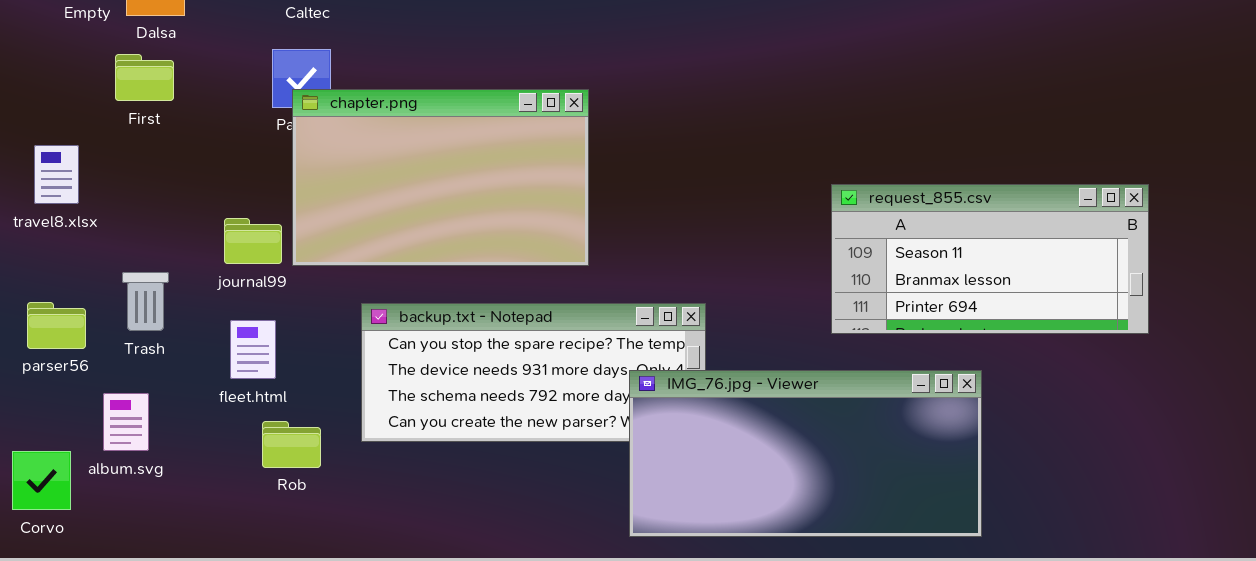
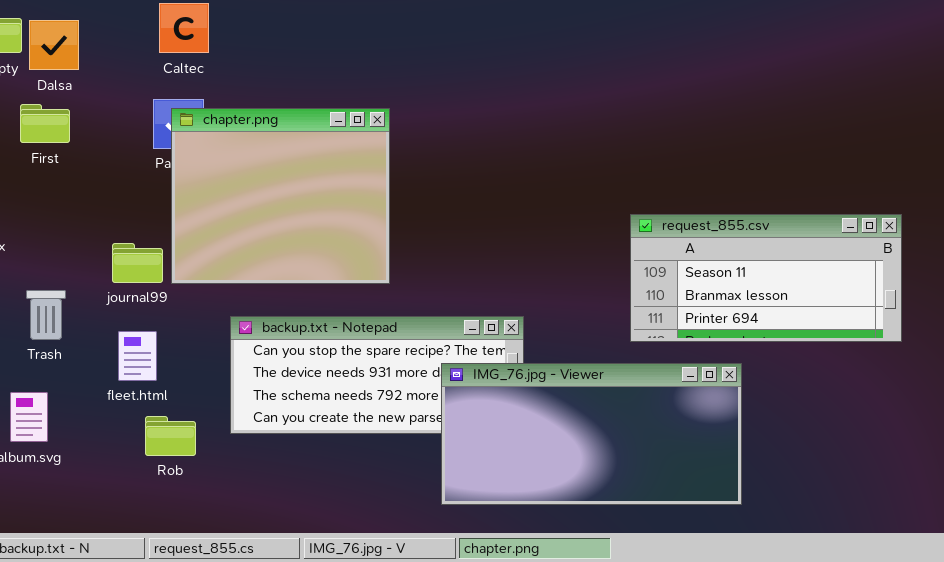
chapter.png: [292,89,589,266] -> [171,108,390,284], resized
IMG_76.jpg - Viewer: [629,370,982,537] -> [441,363,742,505], moved

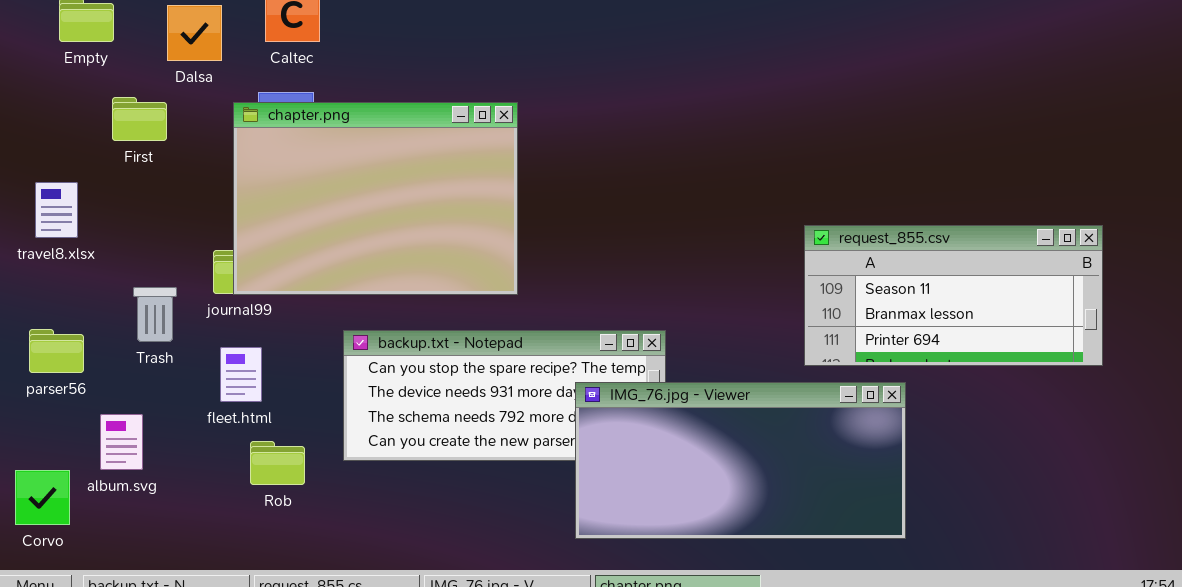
Dalsa: [29,20,79,70] -> [167,5,222,61], moved
chapter.png: [171,108,390,284] -> [233,102,518,295], resized
request_855.csv: [630,214,902,342] -> [804,225,1103,366], moved
Trash: [26,290,66,340] -> [133,287,177,342], moved

